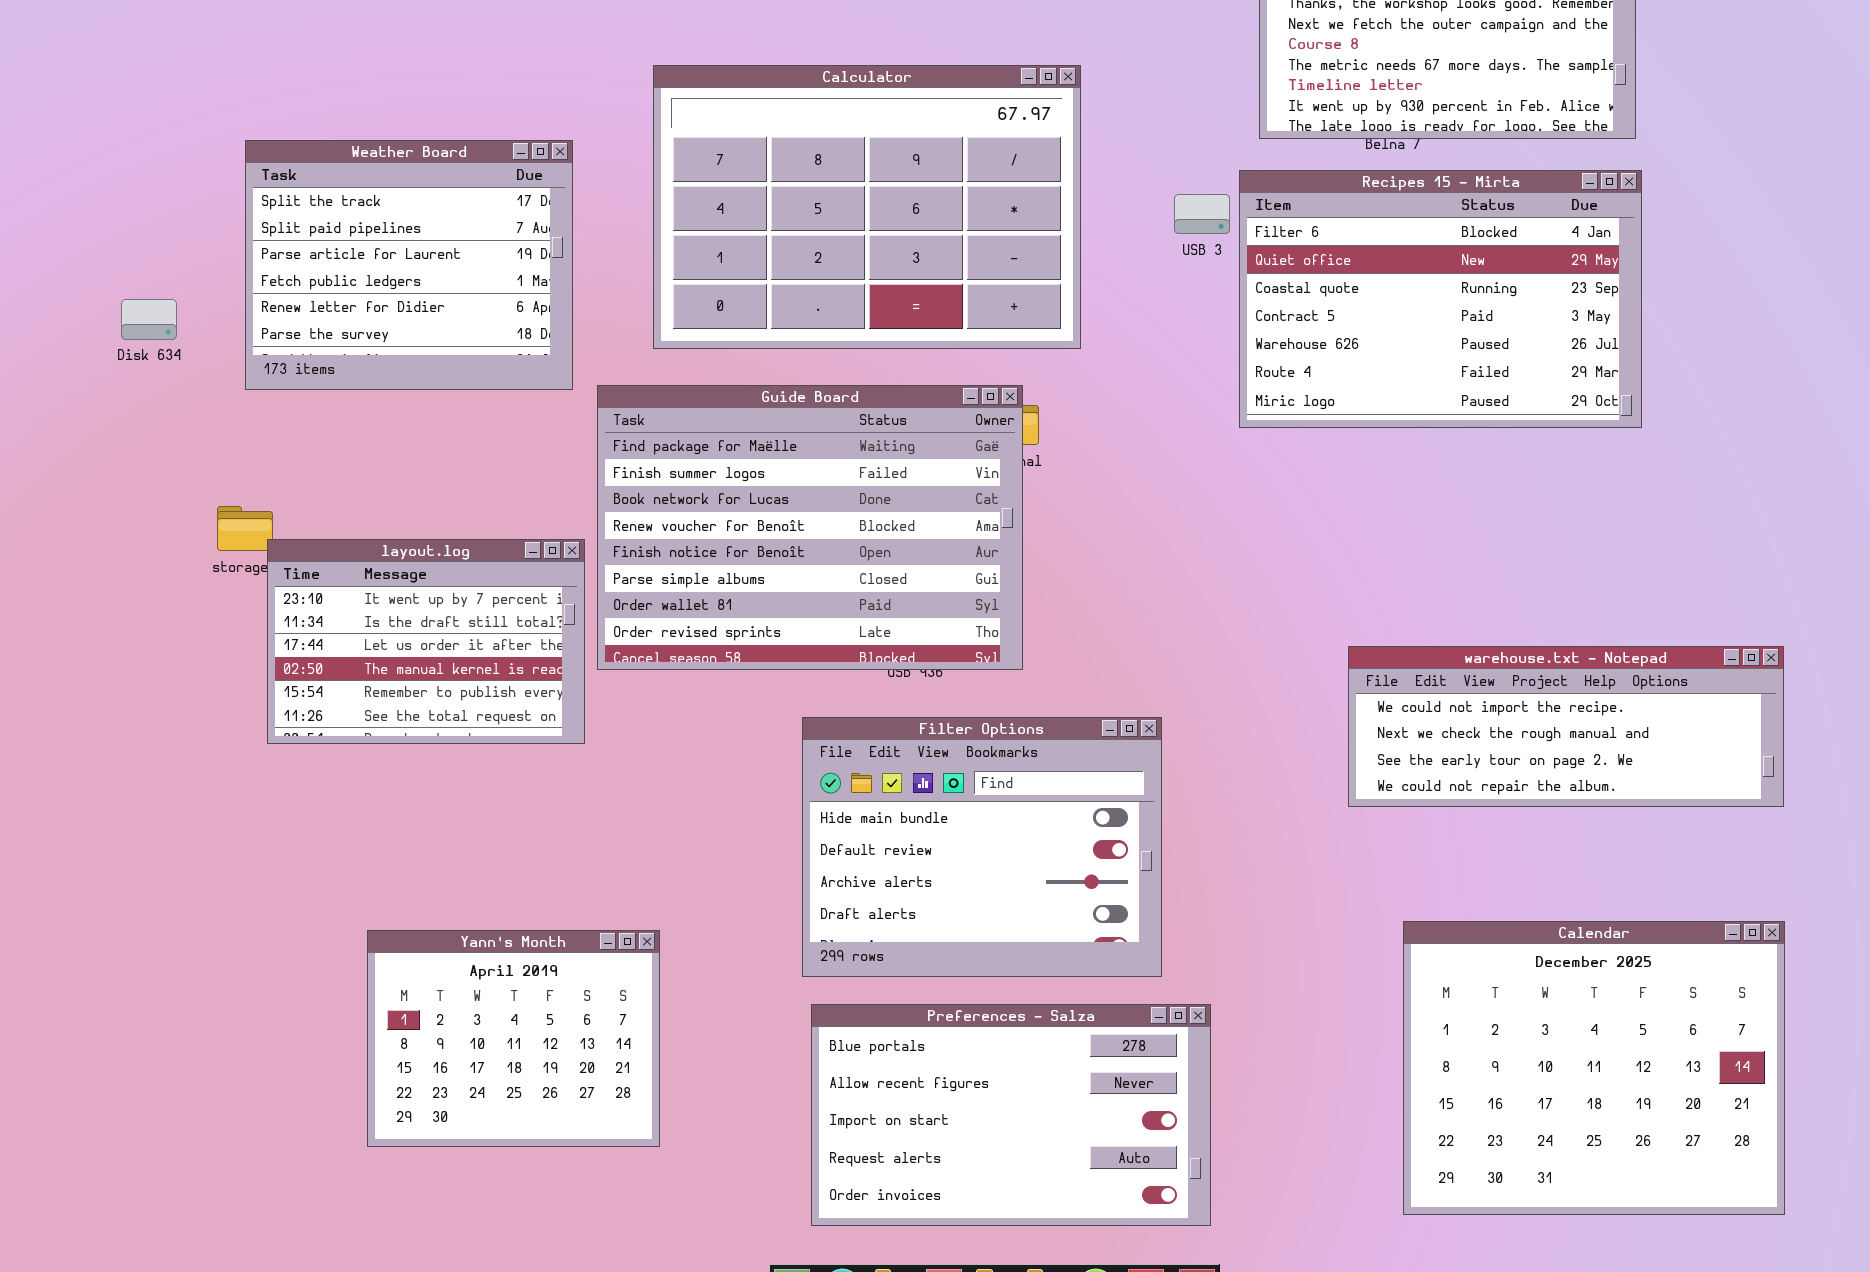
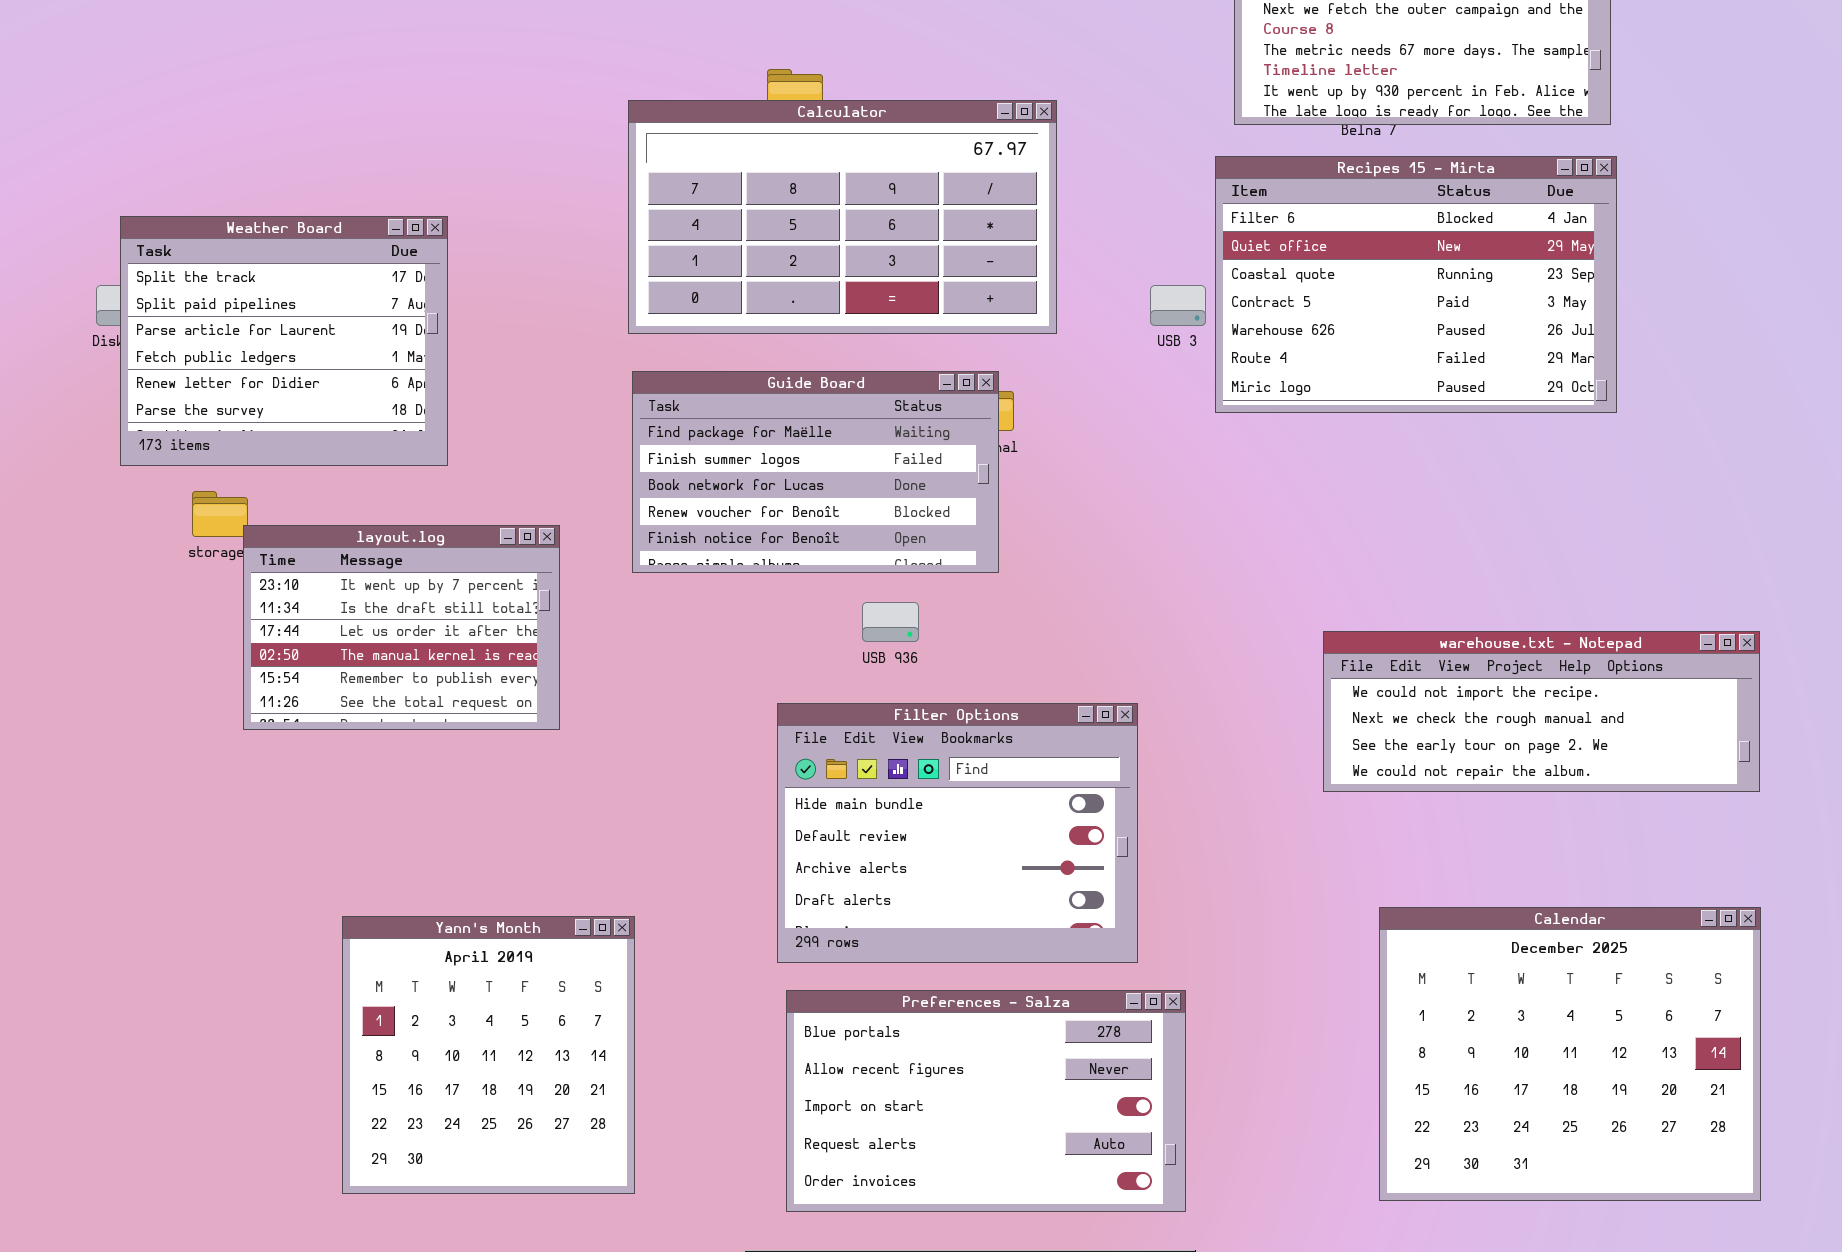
Calculator: [653,65,1081,349] -> [628,100,1057,334], resized
Weather Board: [245,140,573,390] -> [120,216,448,466], moved
USB 3: [1174,194,1230,234] -> [1150,285,1206,326], moved
Guide Board: [597,385,1023,670] -> [632,371,999,573], resized
Yann's Month: [367,930,660,1147] -> [342,916,635,1194], resized

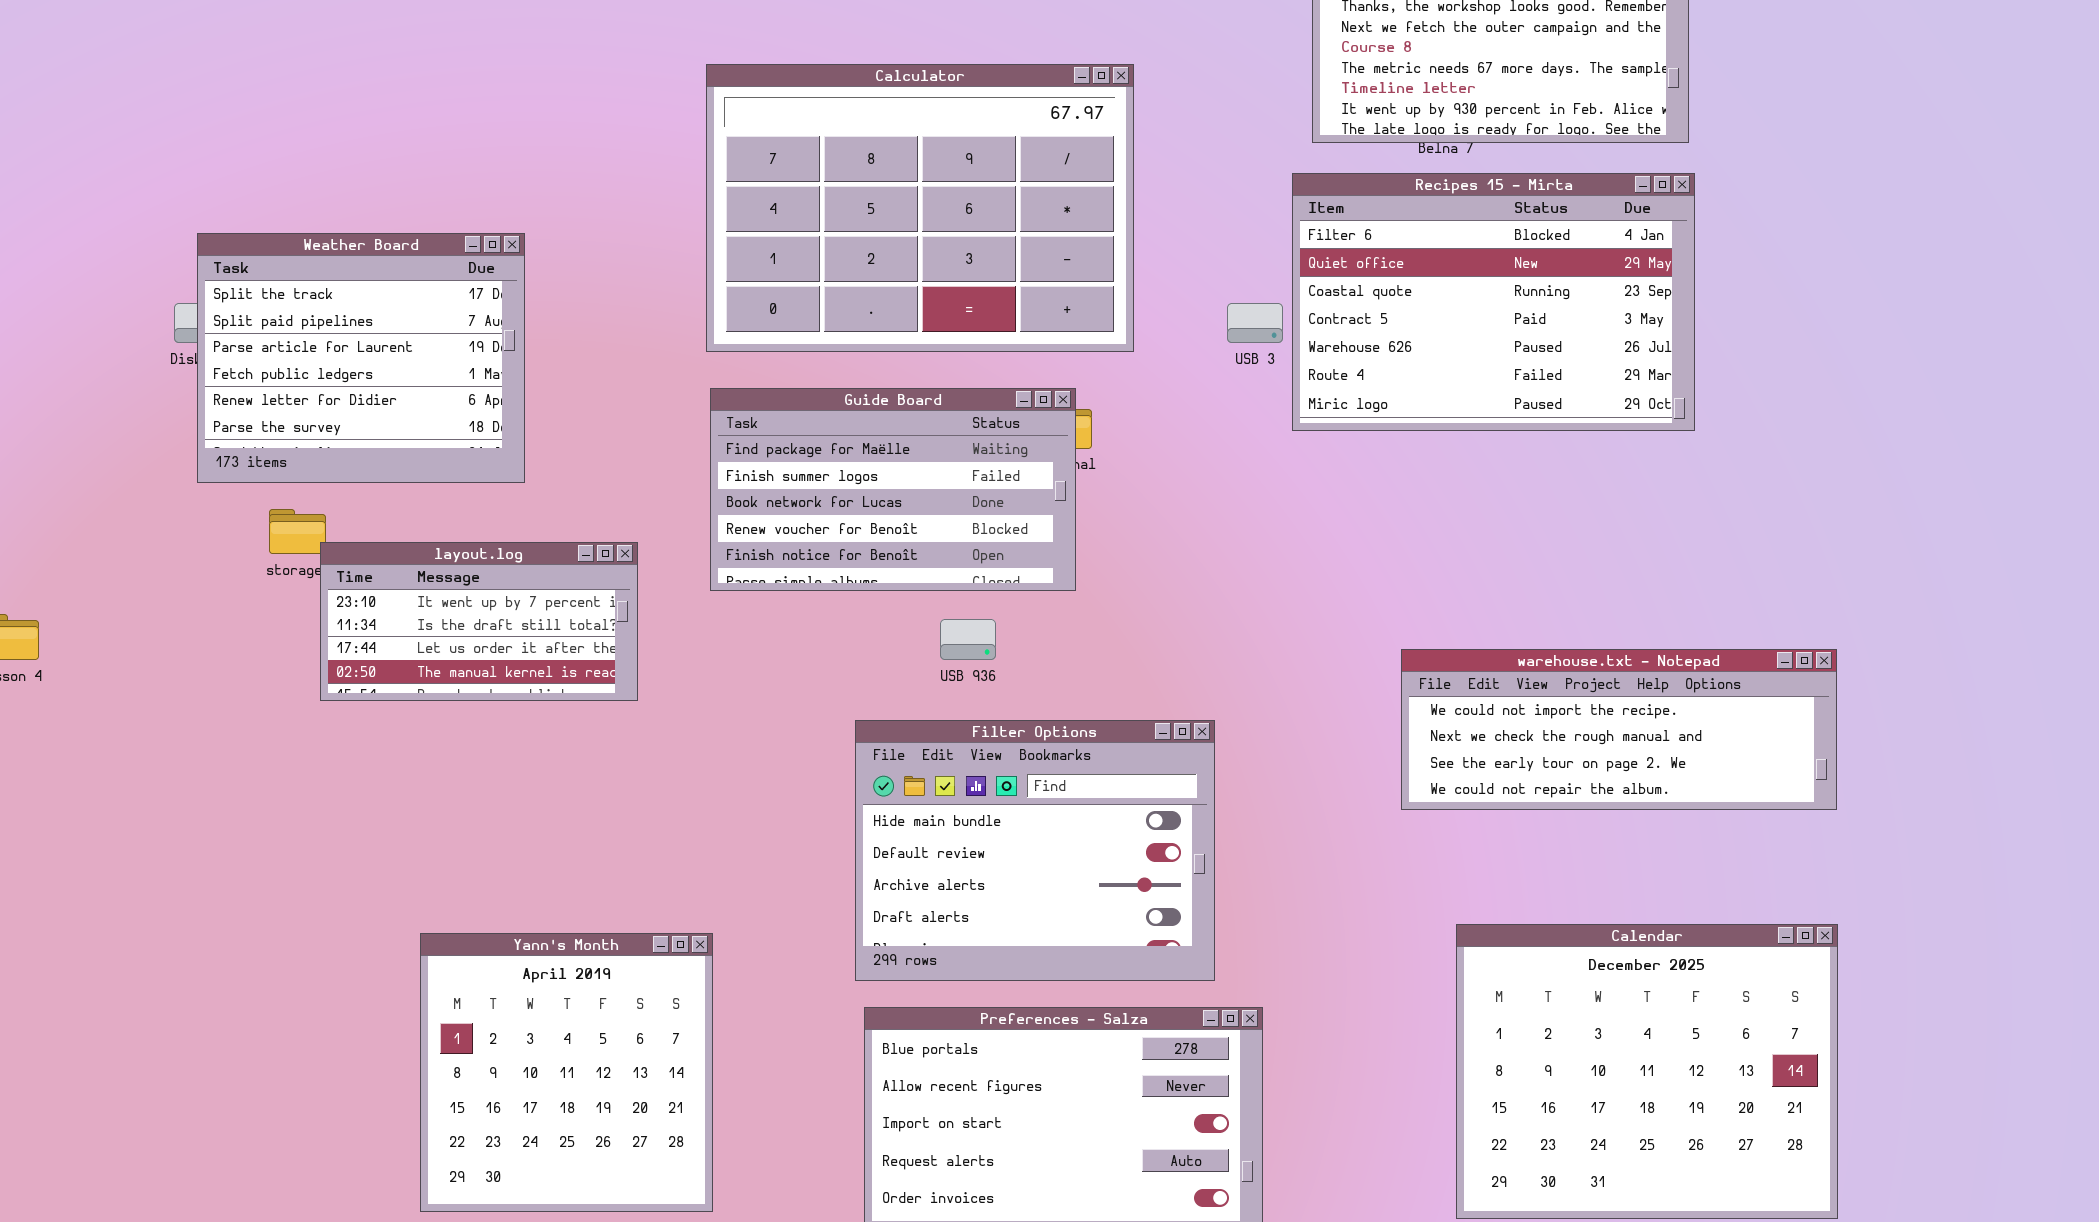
Calculator: [628,100,1057,334] -> [706,64,1134,352], resized
layout.log: [243,525,560,730] -> [320,542,638,701], resized

